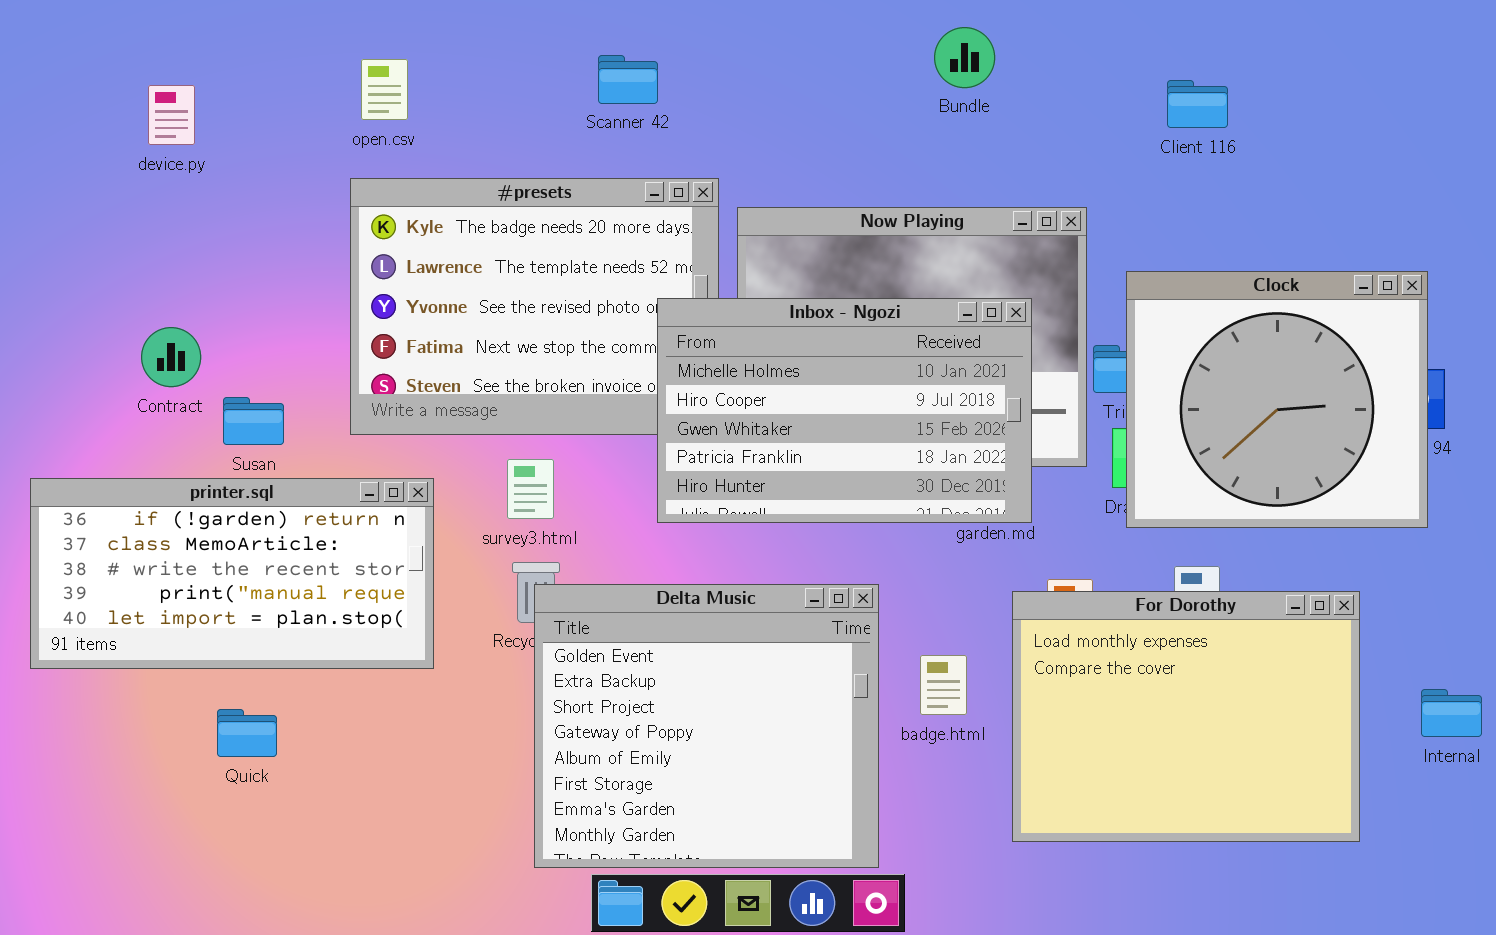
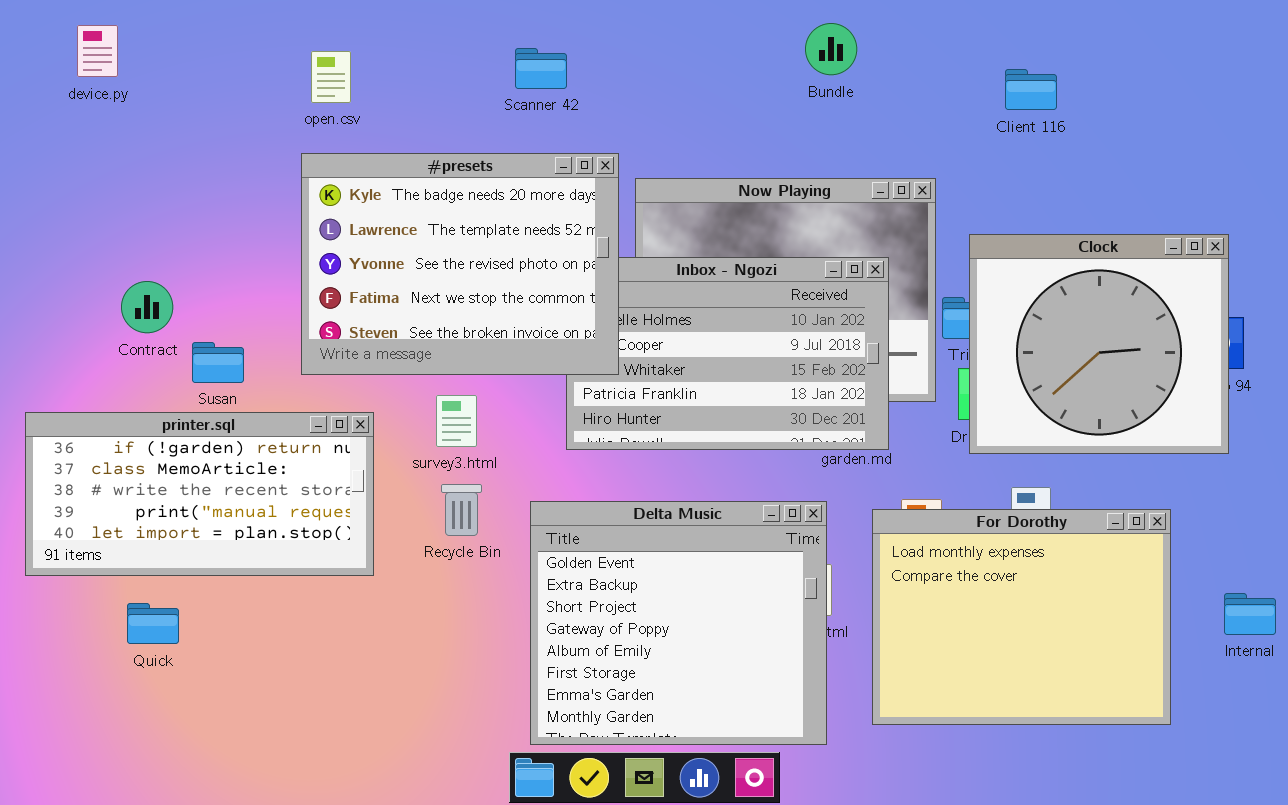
device.py: [148,85,195,145] -> [77,25,118,77], moved
#presets: [350,178,719,435] -> [301,153,619,375], raised
Delta Music: [534,584,879,868] -> [530,501,827,745], moved
Quick: [217,709,277,757] -> [127,603,179,644], moved

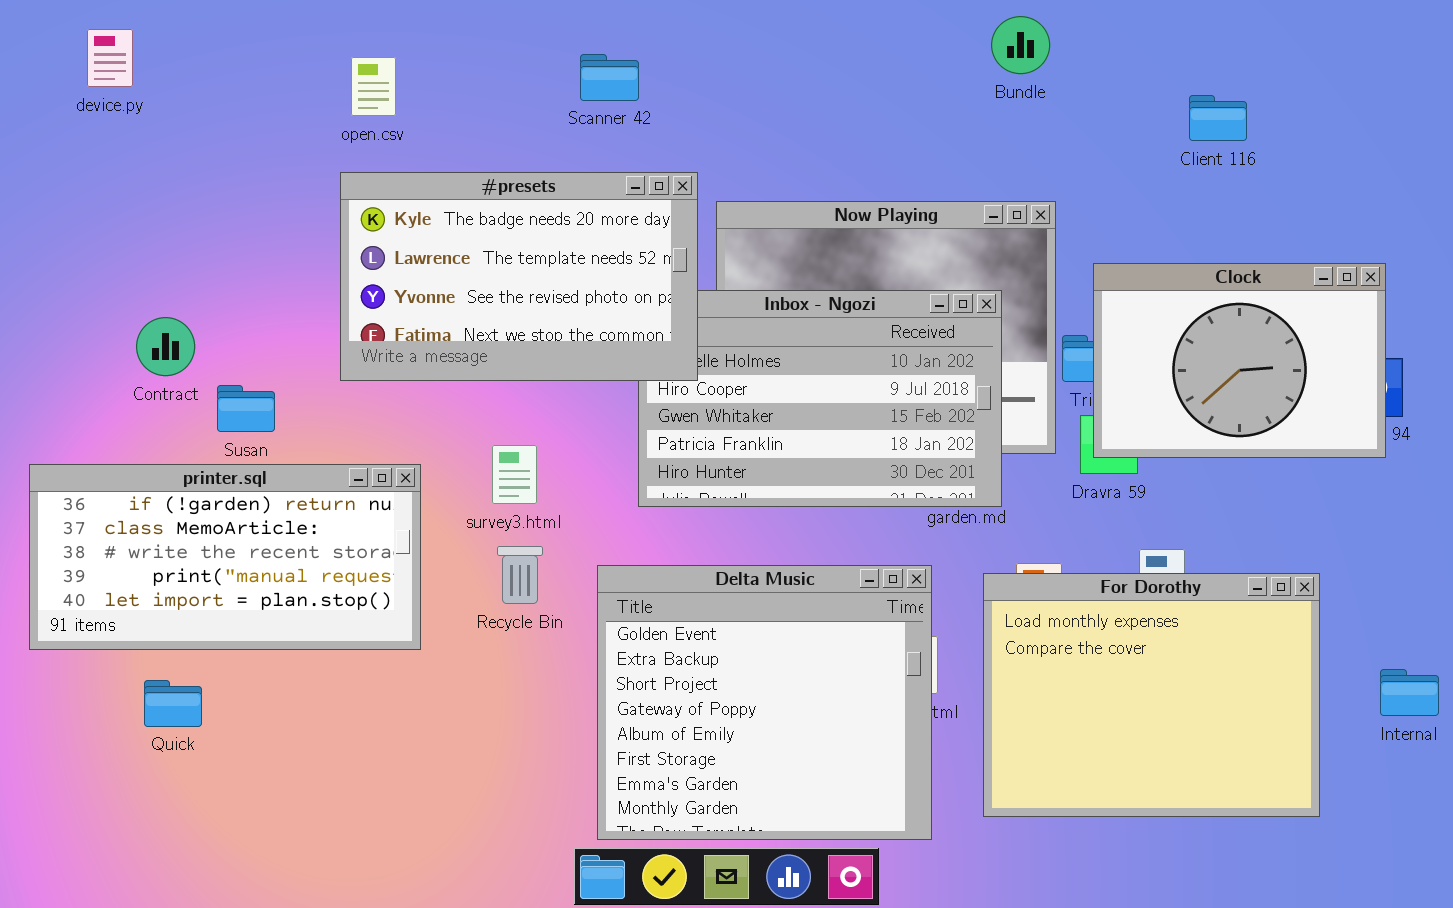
Bundle: [805,23,857,75] -> [991,16,1050,74], moved
Client 116: [1005,69,1057,110] -> [1189,95,1247,141], moved
#presets: [301,153,619,375] -> [340,172,698,381], resized
Clock: [969,234,1229,454] -> [1093,263,1386,458], resized

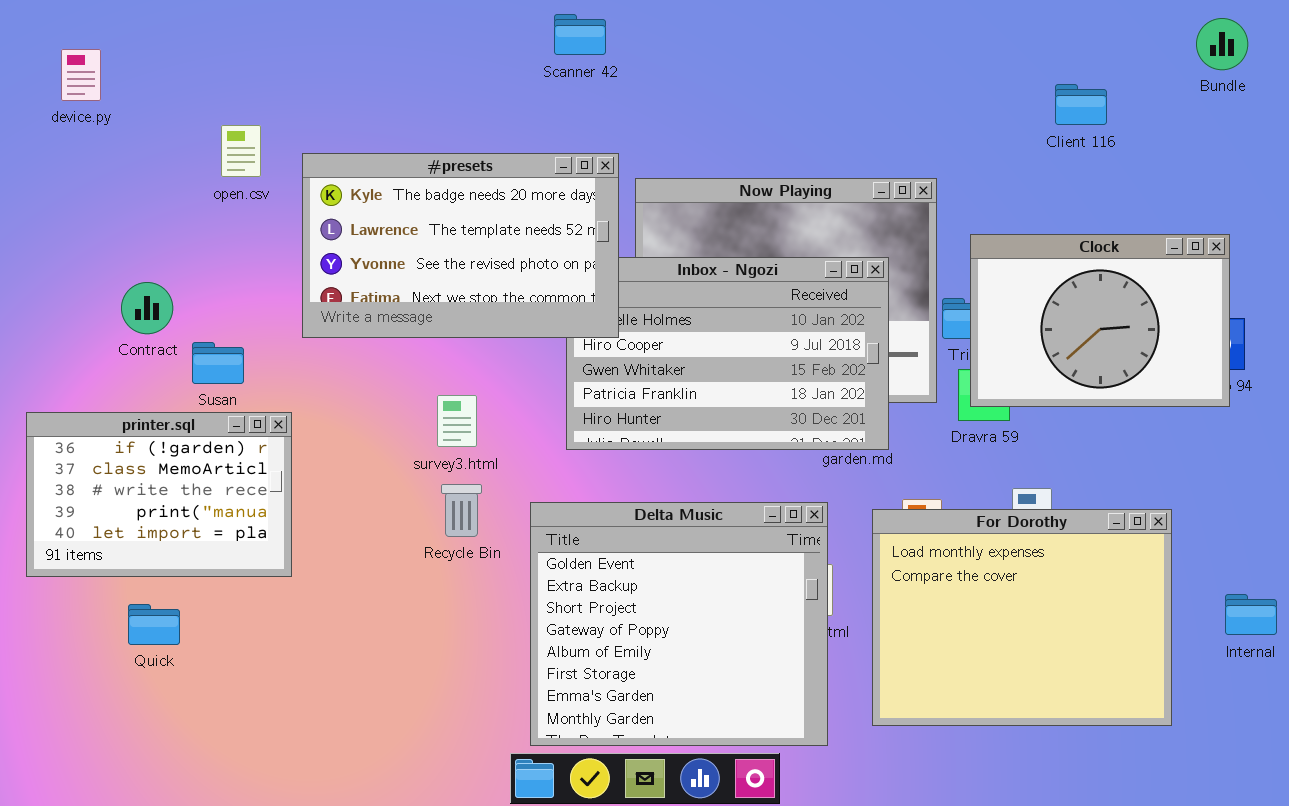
Bundle: [991,16,1050,74] -> [1196,18,1248,70], moved
device.py: [87,29,133,87] -> [61,49,101,101], moved
Scanner 42: [580,54,639,101] -> [554,14,606,55], moved
open.csv: [351,57,396,116] -> [221,125,261,177], moved
printer.sql: [29,464,421,650] -> [26,412,292,577], resized

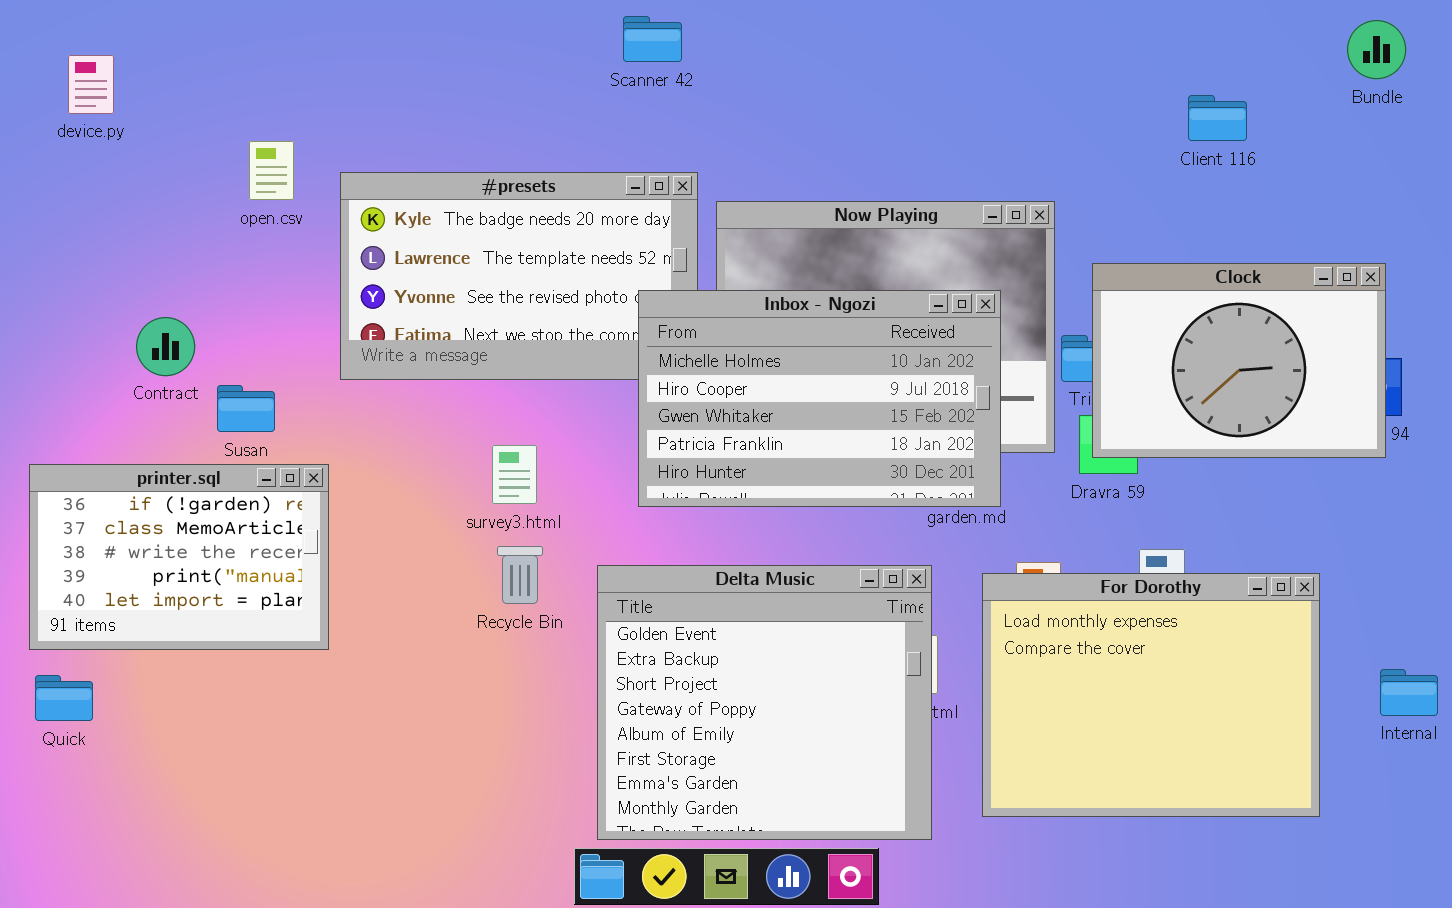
Inbox - Ngozi: [566,257,889,450] -> [638,290,1001,507], raised
Quick: [128,604,180,645] -> [35,675,93,721], moved

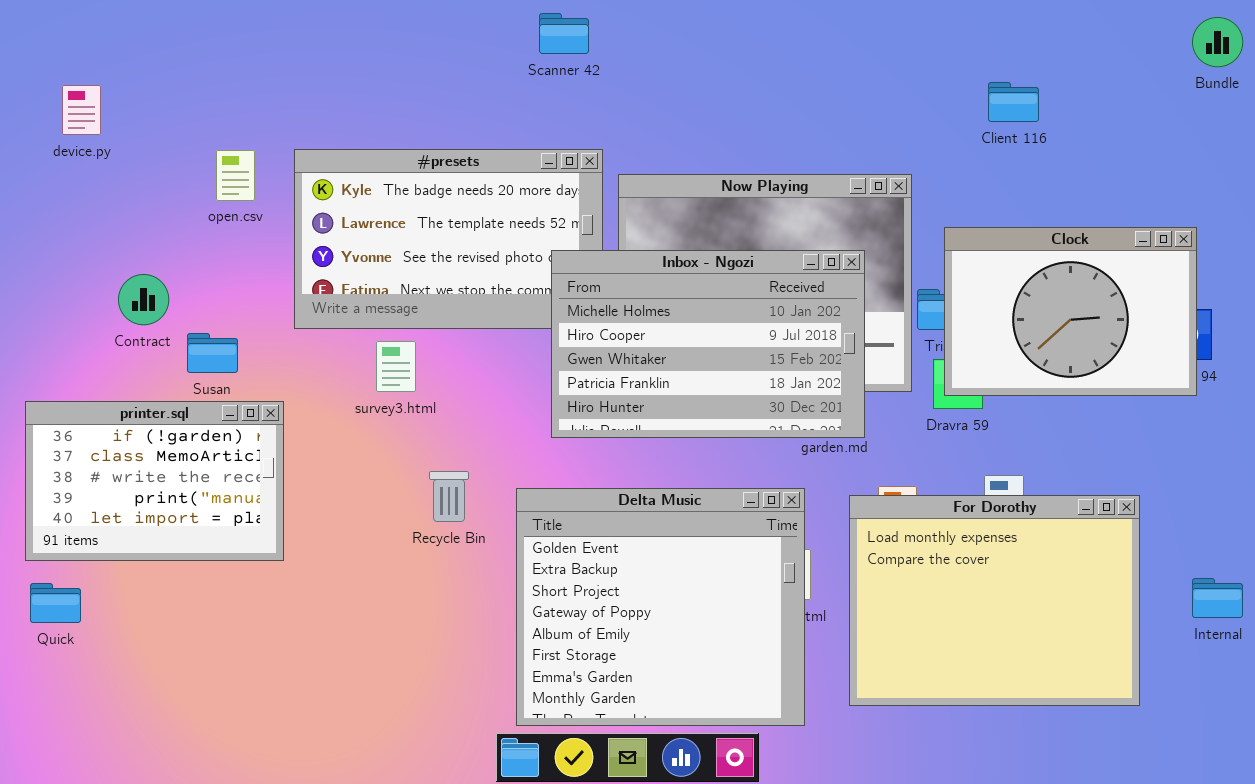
Bundle: [1347,20,1406,79] -> [1192,17,1243,67], moved
device.py: [68,55,114,114] -> [62,85,101,135], moved
Client 116: [1188,95,1247,141] -> [988,82,1039,122], moved
open.csv: [249,141,294,200] -> [216,150,255,201], moved
survey3.html: [492,445,537,504] -> [376,341,416,392], moved

